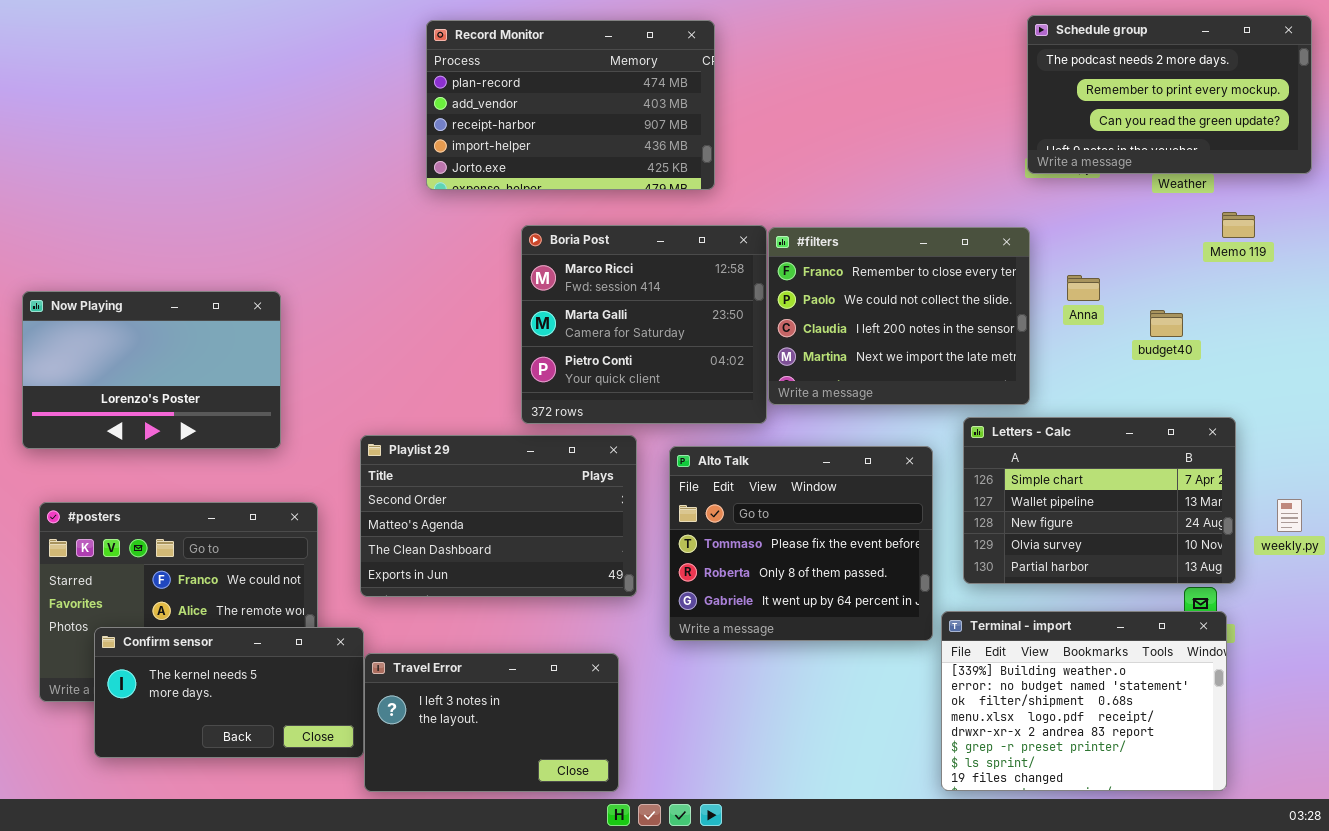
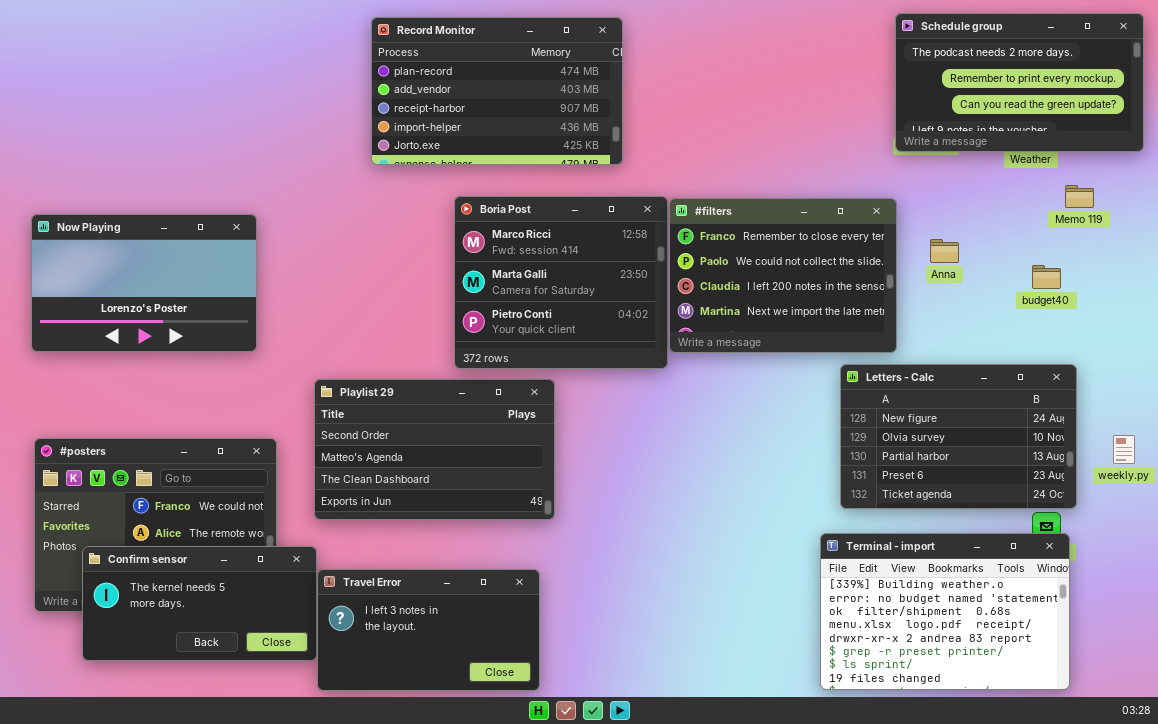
Now Playing: [22,291,281,449] -> [31,214,257,352], moved
budget40: [1150,310,1183,337] -> [1032,265,1061,289], moved
Letters - Calc: [963,417,1236,584] -> [840,364,1077,509], scrolled down 2 rows
Alto Talk: [669,446,933,641] -> none, closed

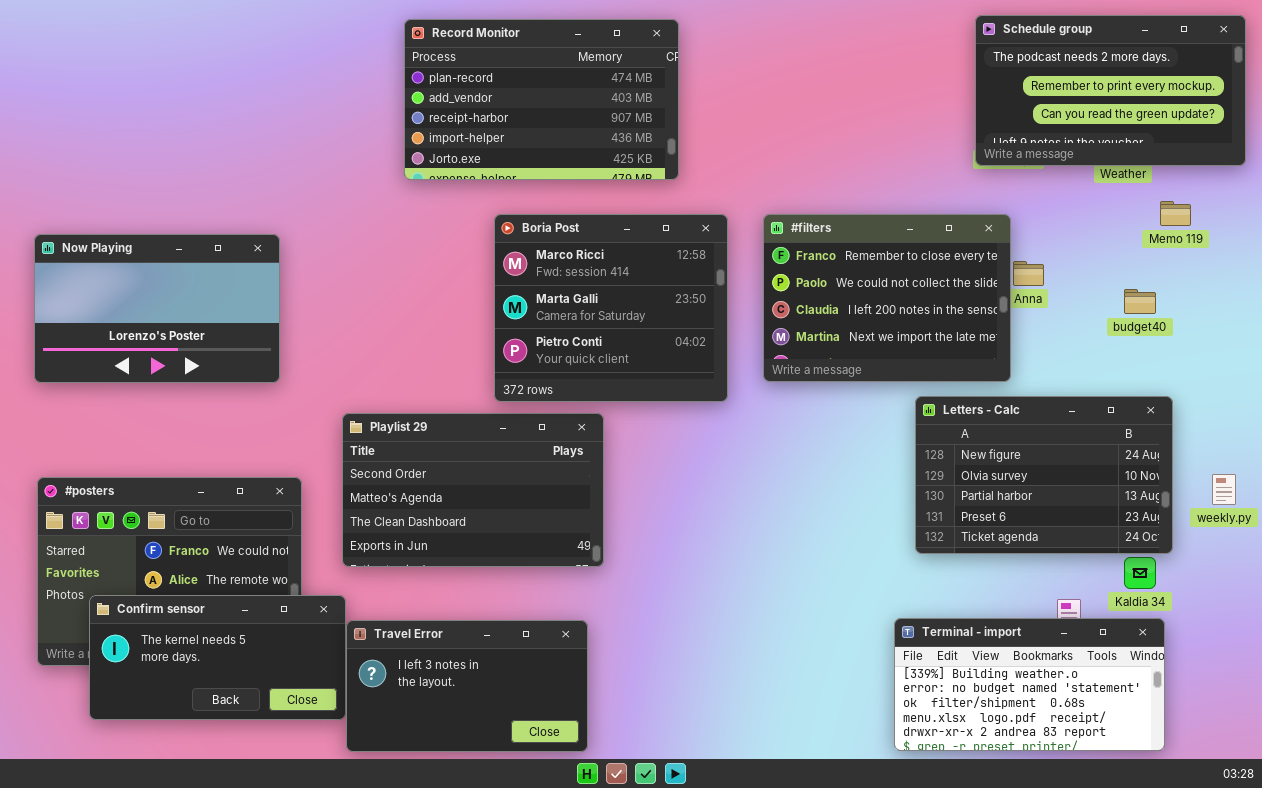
#filters: [669,198,897,353] -> [763,214,1011,382], moved
Terminal - import: [820,533,1070,690] -> [894,618,1165,751], resized

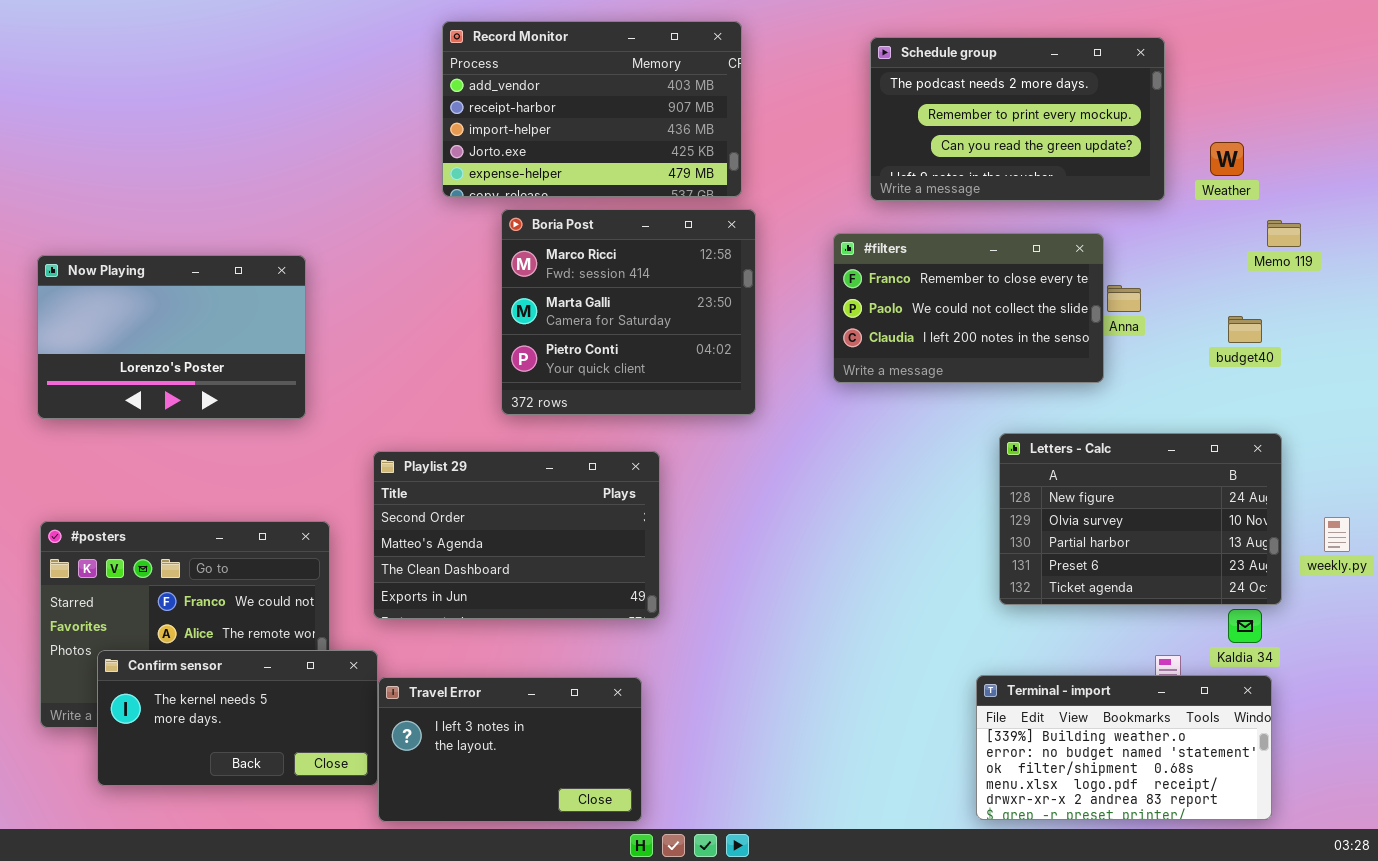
Schedule group: [975,15,1246,166] -> [870,37,1165,201], moved
Record Monitor: [404,19,679,180] -> [442,21,742,197], scrolled down 1 row
Boria Post: [494,214,728,402] -> [501,209,756,415], moved
#filters: [763,214,1011,382] -> [833,233,1104,383], resized

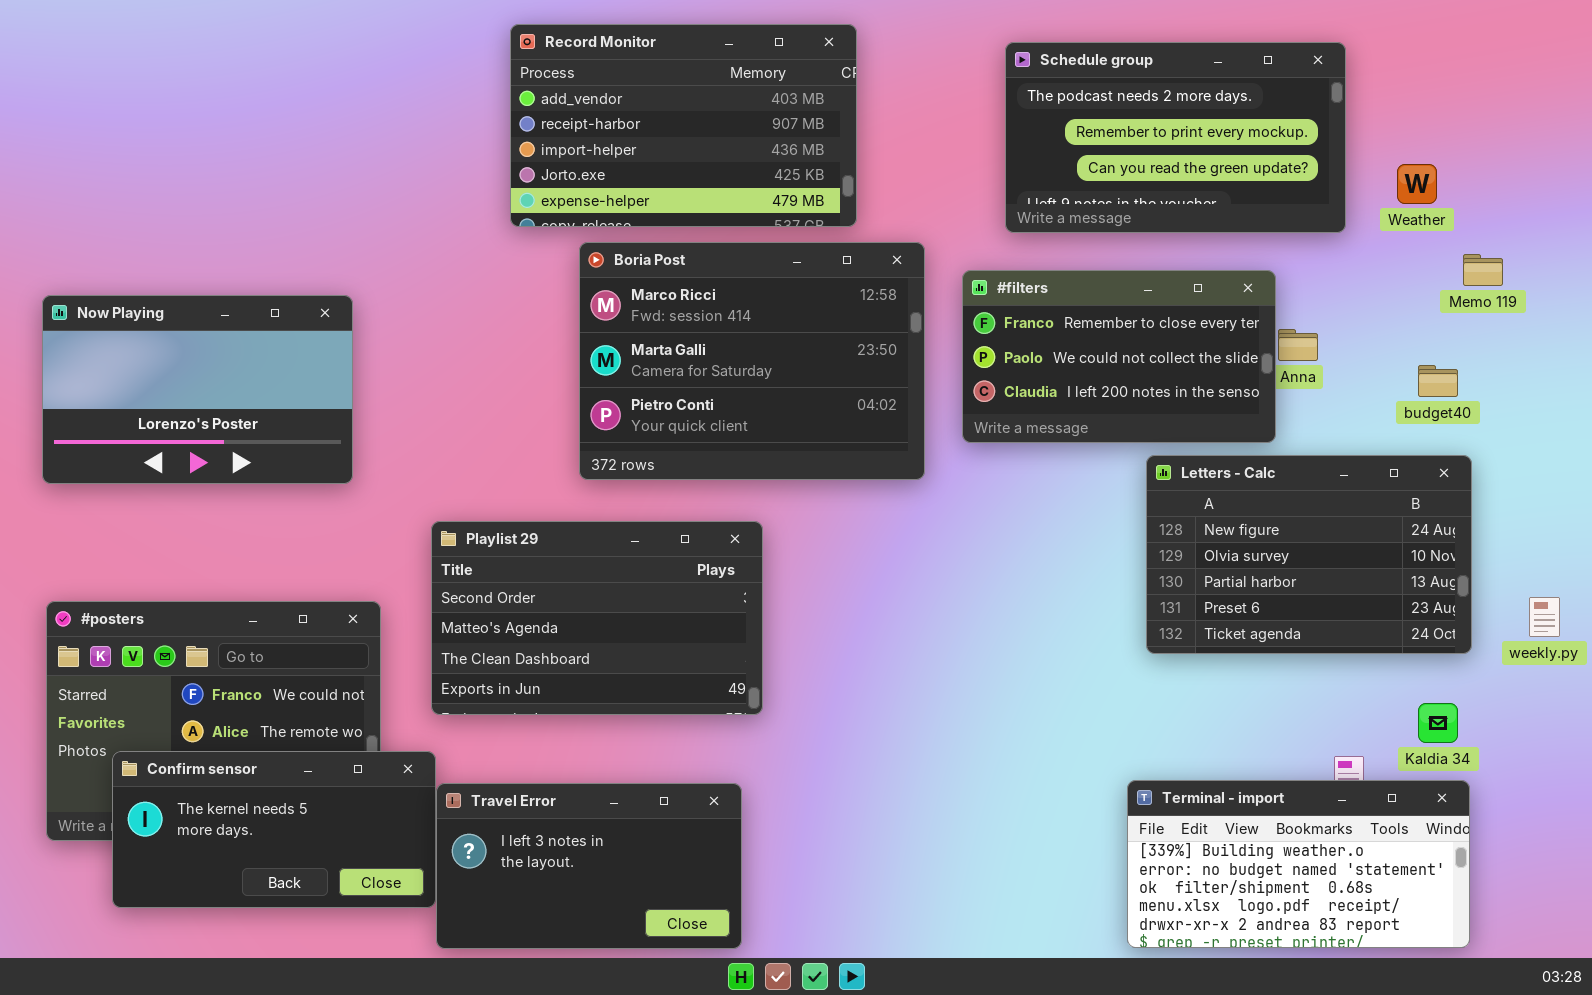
Boria Post: [501,209,756,415] -> [579,242,925,480], resized
Letters - Calc: [999,433,1282,605] -> [1146,455,1472,654], moved

